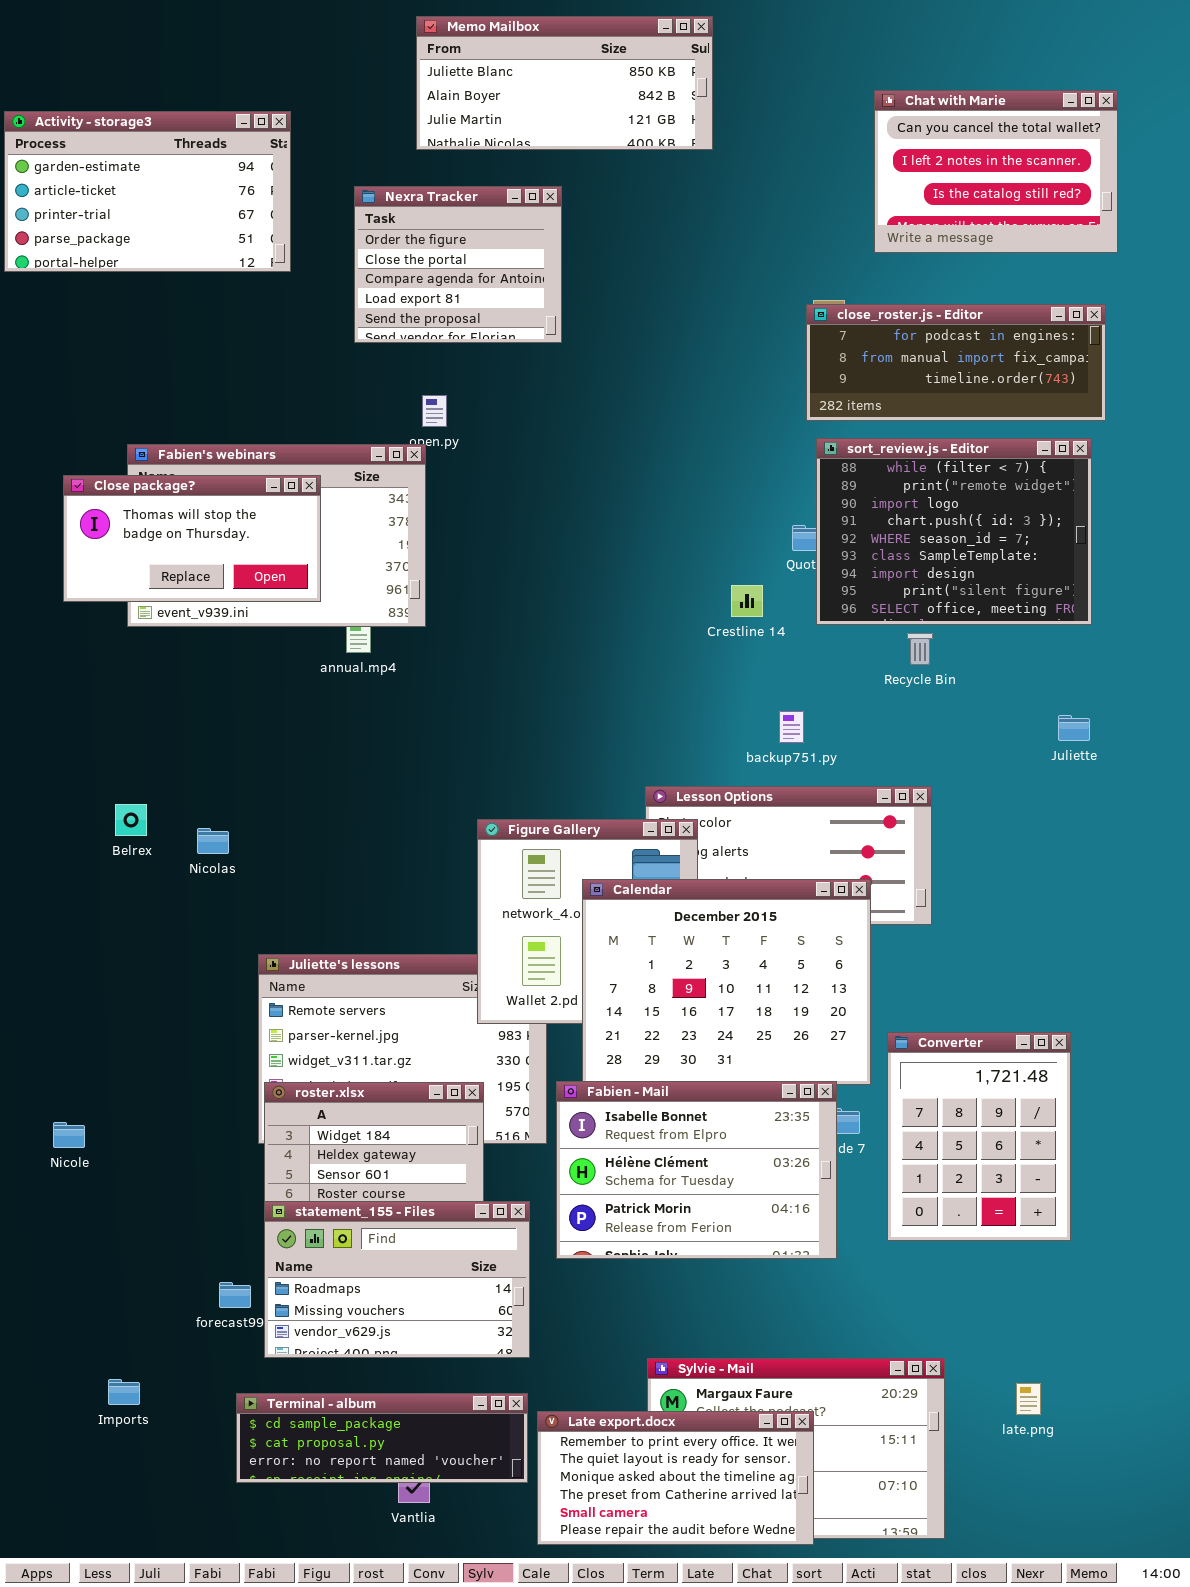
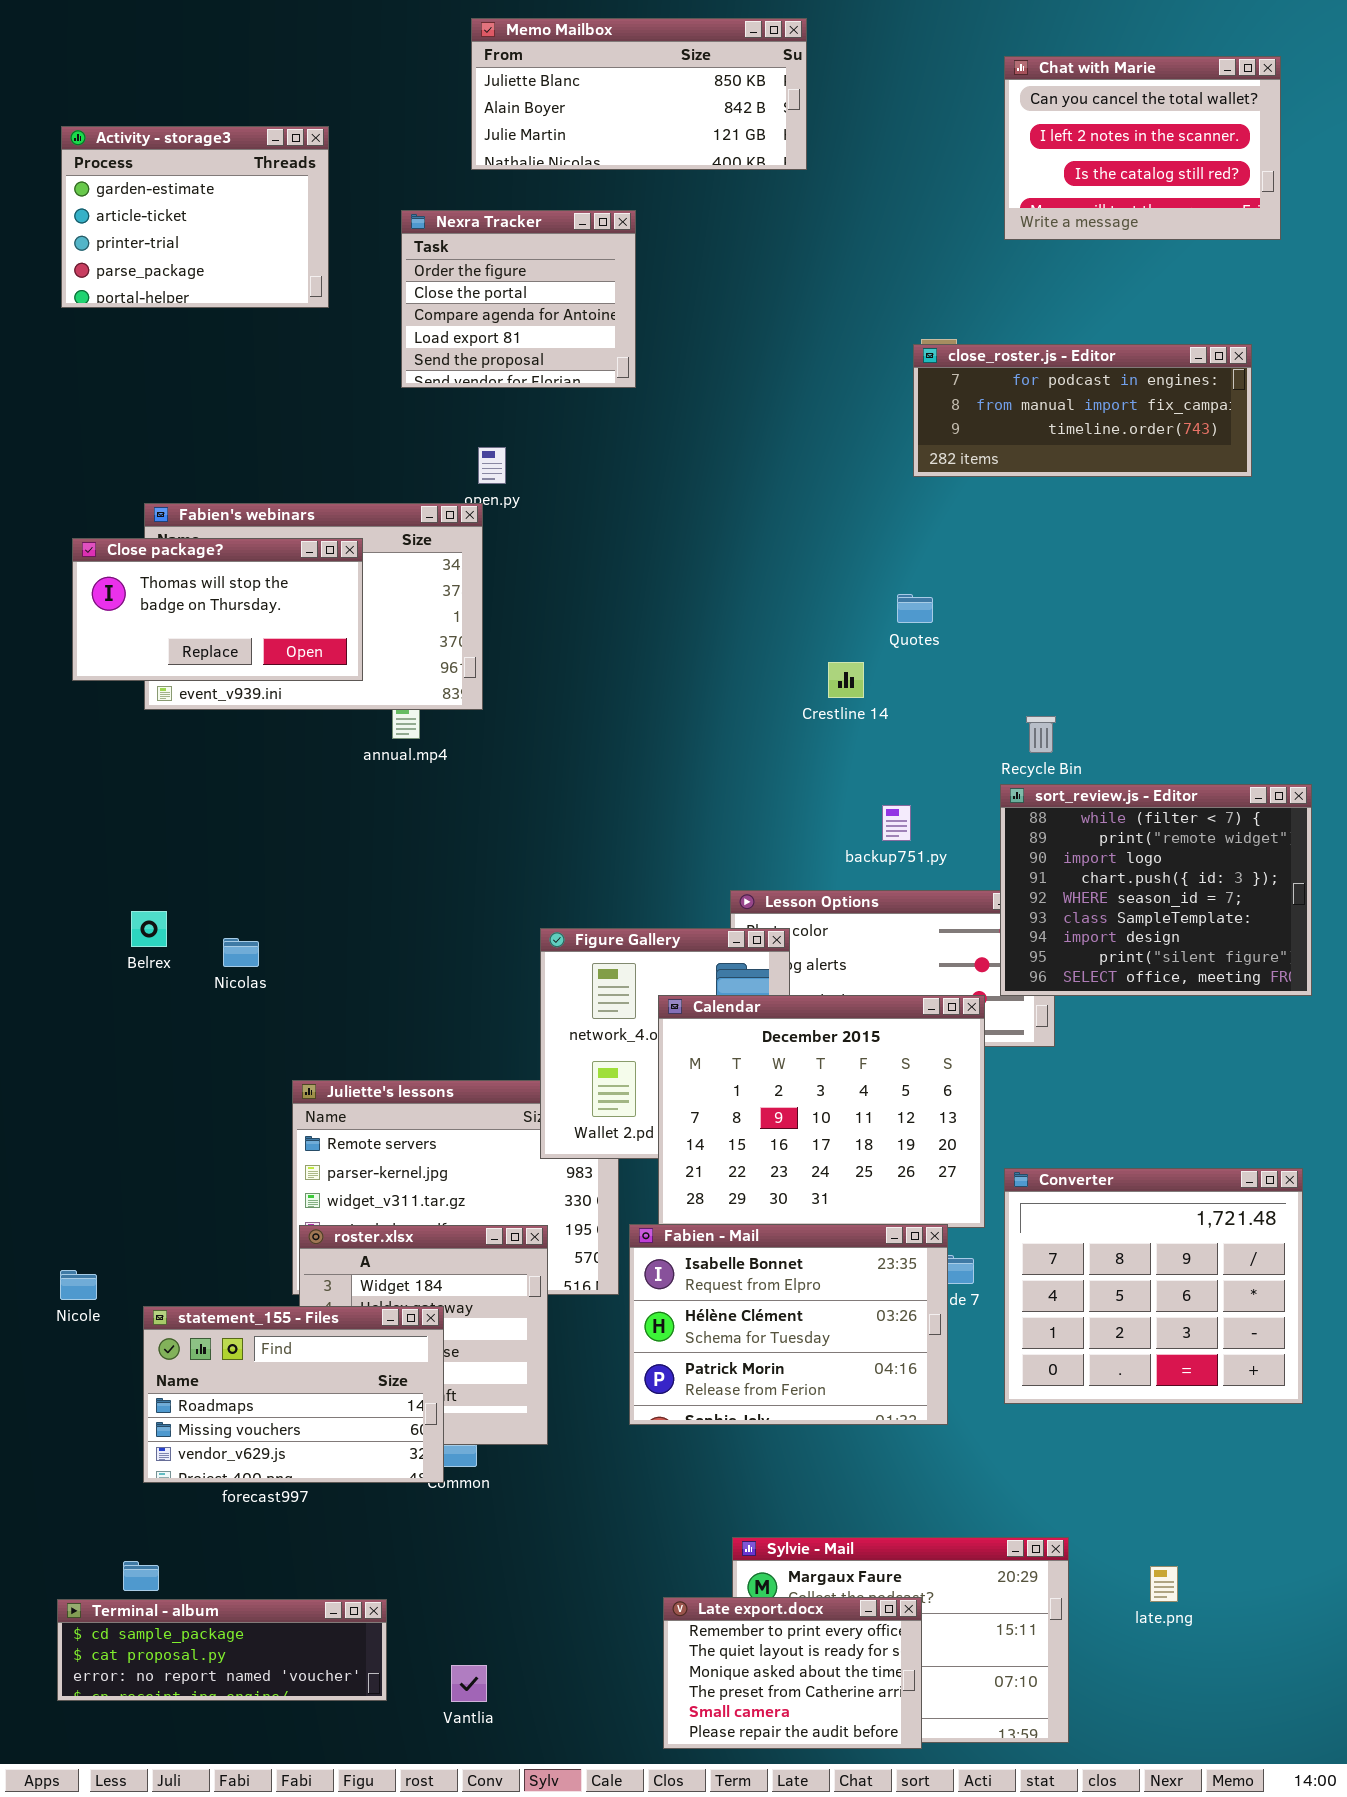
Chat with Marie: [874,90,1118,253] -> [1004,56,1281,240], moved
Activity - storage3: [4,111,291,272] -> [61,126,329,308], resized
sort_review.js - Editor: [816,438,1092,625] -> [1000,784,1312,996], moved
Converter: [887,1032,1071,1241] -> [1004,1168,1303,1404], resized
statement_155 - Files: [264,1201,530,1358] -> [143,1306,444,1483], moved
Terminal - album: [236,1393,528,1483] -> [57,1599,387,1701], moved
Late export.docx: [537,1411,814,1545] -> [663,1597,922,1749], resized

